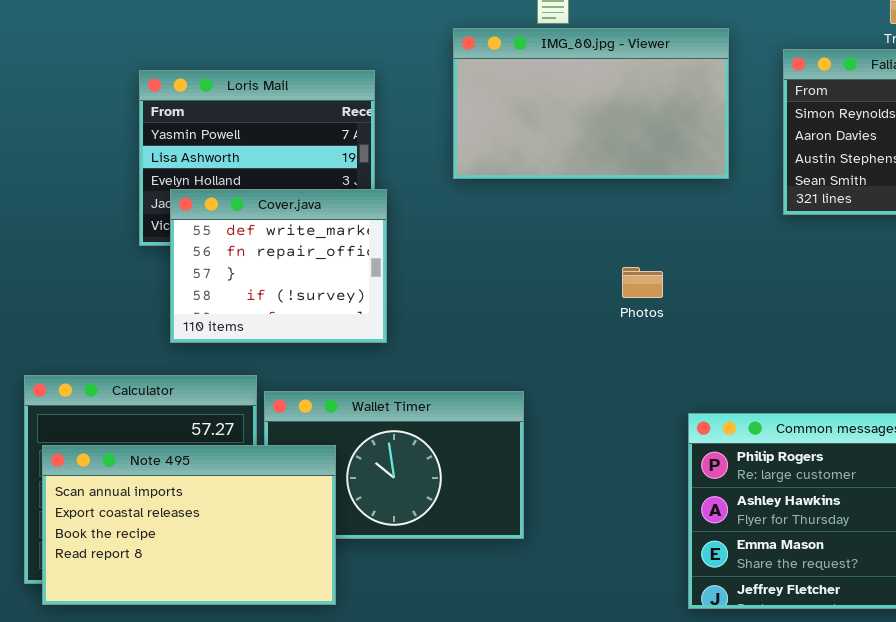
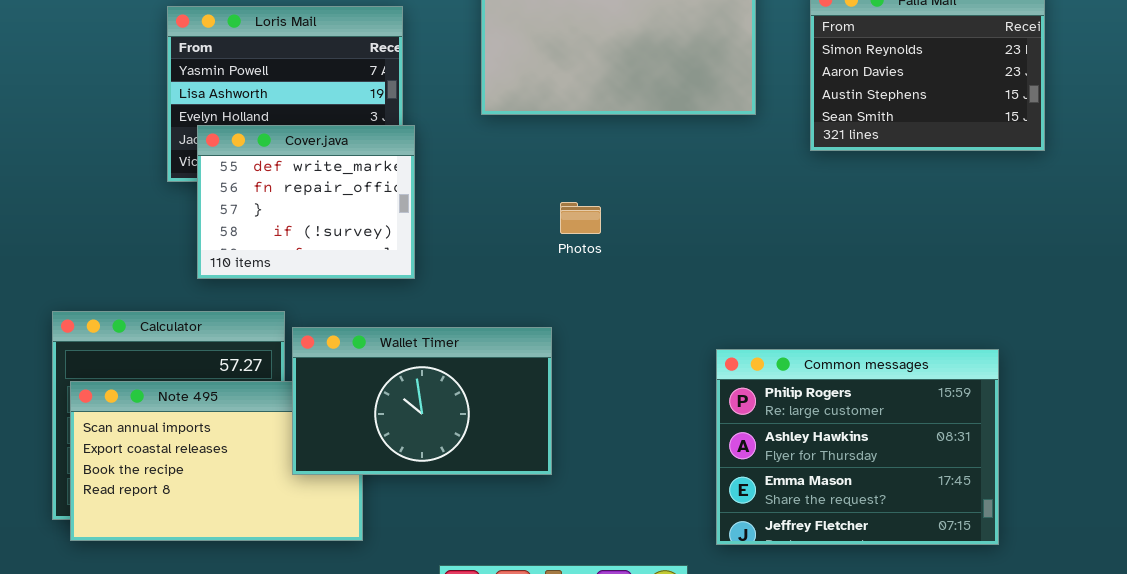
Photos: [622,267,663,298] -> [560,202,601,234], moved
Wallet Timer: [264,391,524,539] -> [292,327,552,475], raised

